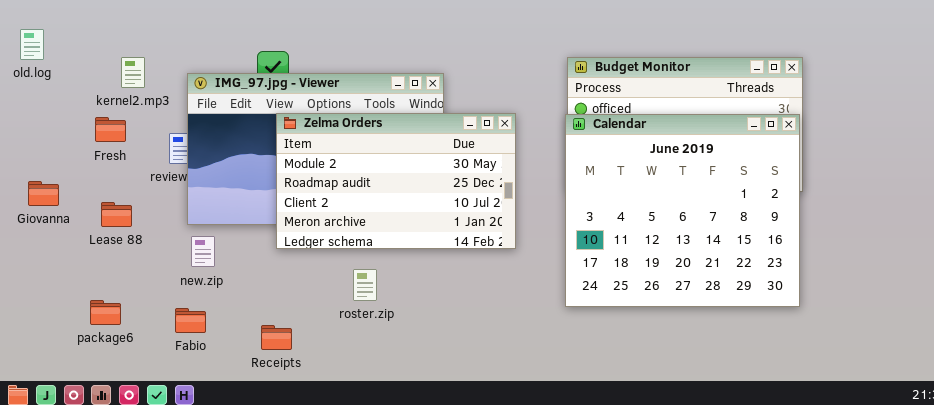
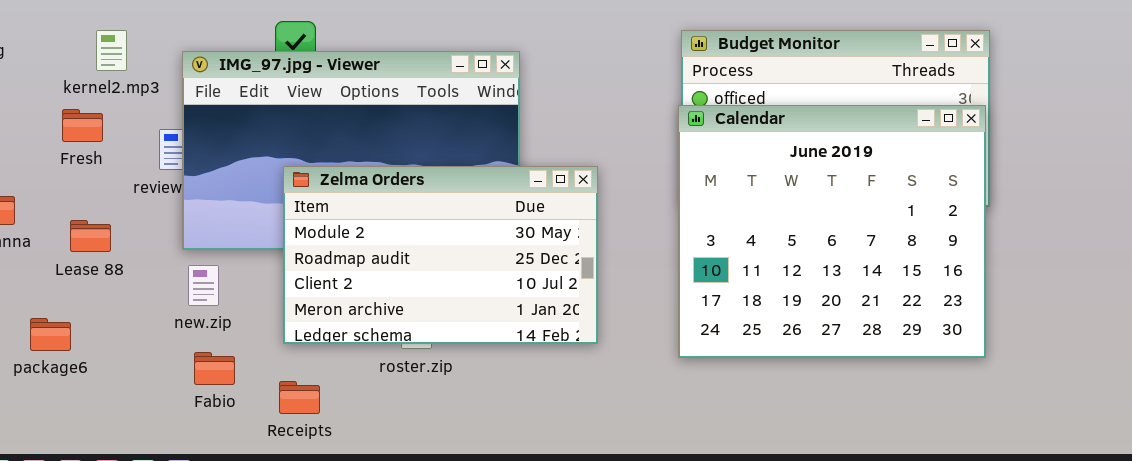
Zelma Orders: [276,113,516,249] -> [283,166,598,344], moved
package6: [90,300,121,325] -> [30,318,71,351], moved
Fabio: [175,308,206,333] -> [194,352,235,385], moved

